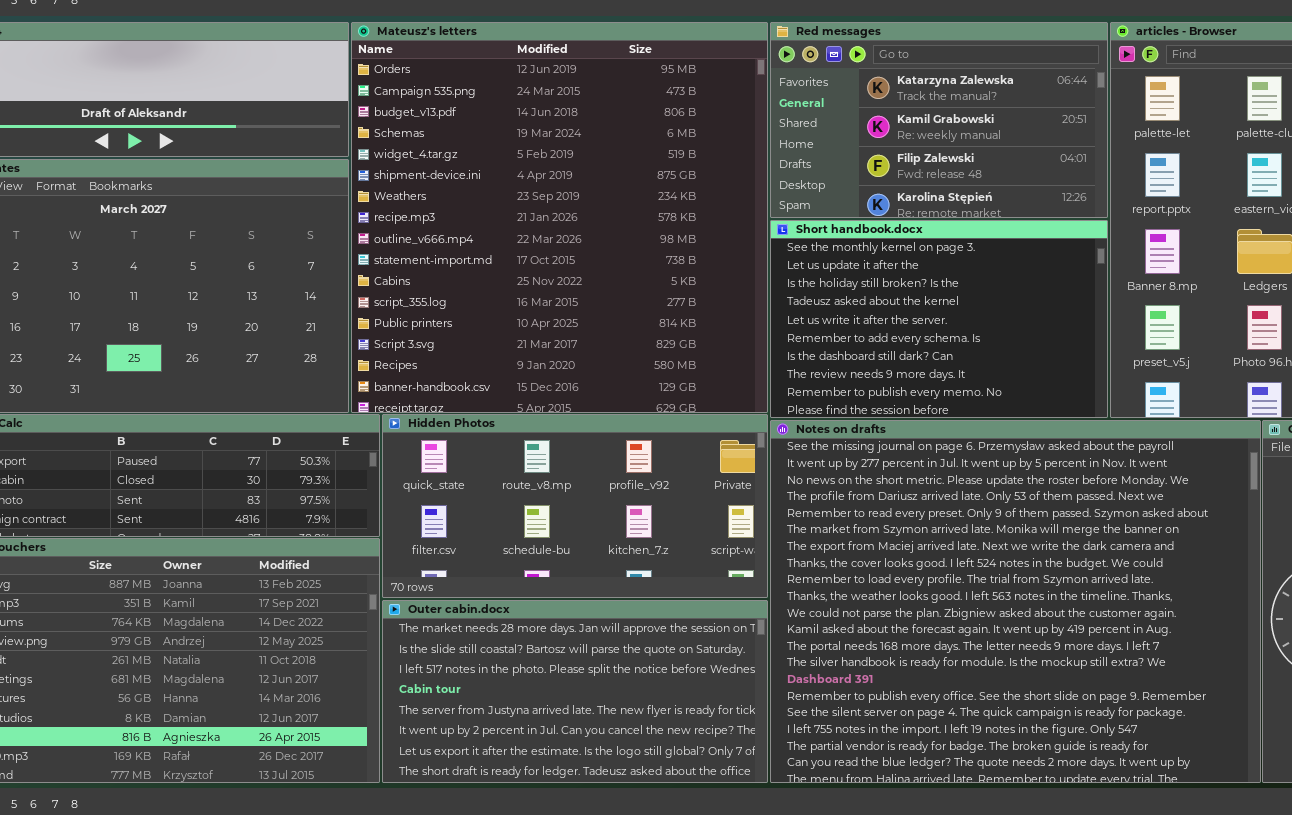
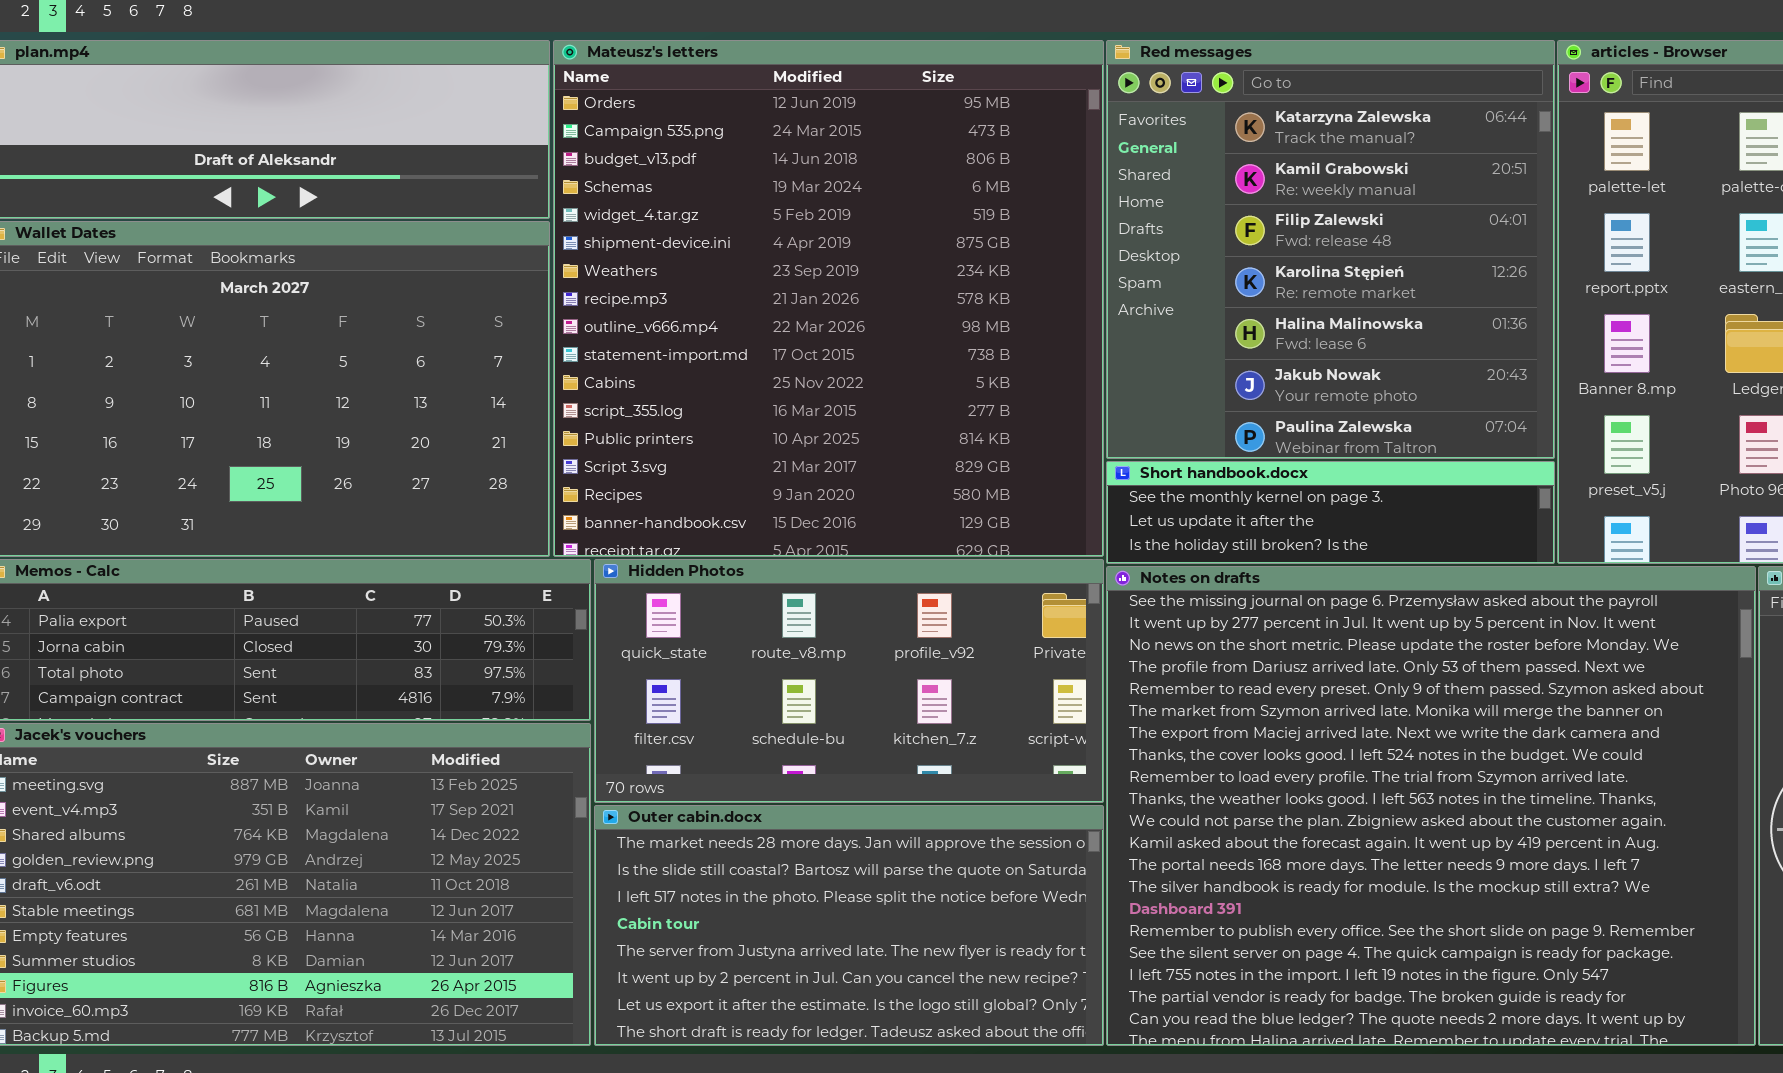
Red messages: [770,22,1108,218] -> [1106,40,1555,459], resized
Short handbook.docx: [770,220,1108,418] -> [1106,461,1555,564], resized

